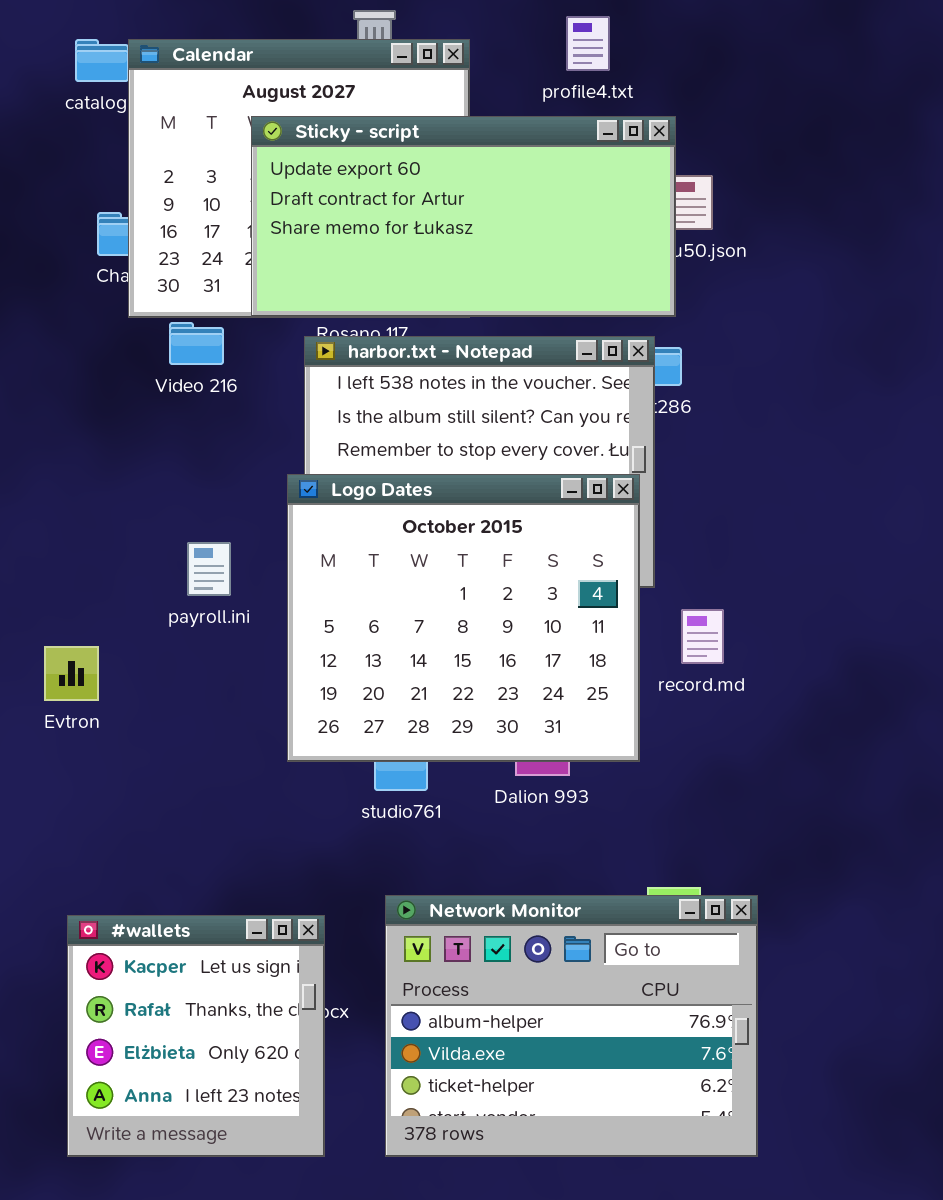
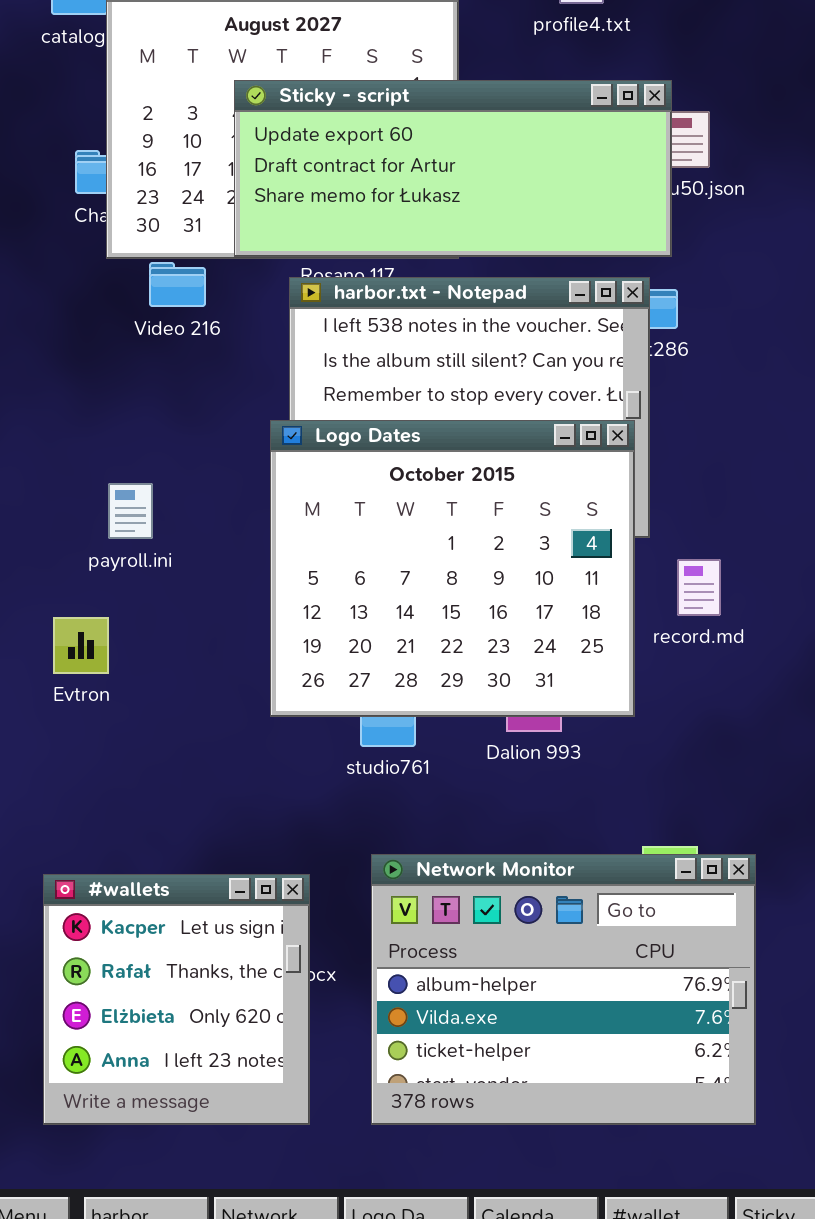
Sticky - script: [251,116,676,317] -> [234,80,672,257], resized
payroll.ini: [187,542,231,596] -> [108,483,153,539], moved
Evtron: [44,646,99,701] -> [53,617,109,674], moved

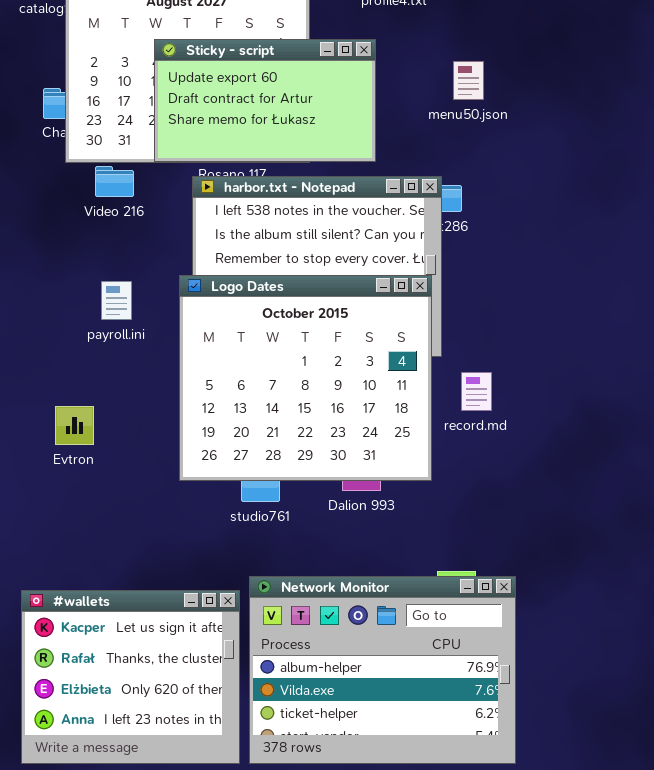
Sticky - script: [234,80,672,257] -> [154,39,376,162], resized
payroll.ini: [108,483,153,539] -> [101,281,132,320], moved
Evtron: [53,617,109,674] -> [55,406,94,445], moved
#wallets: [43,874,310,1125] -> [21,590,240,764], resized

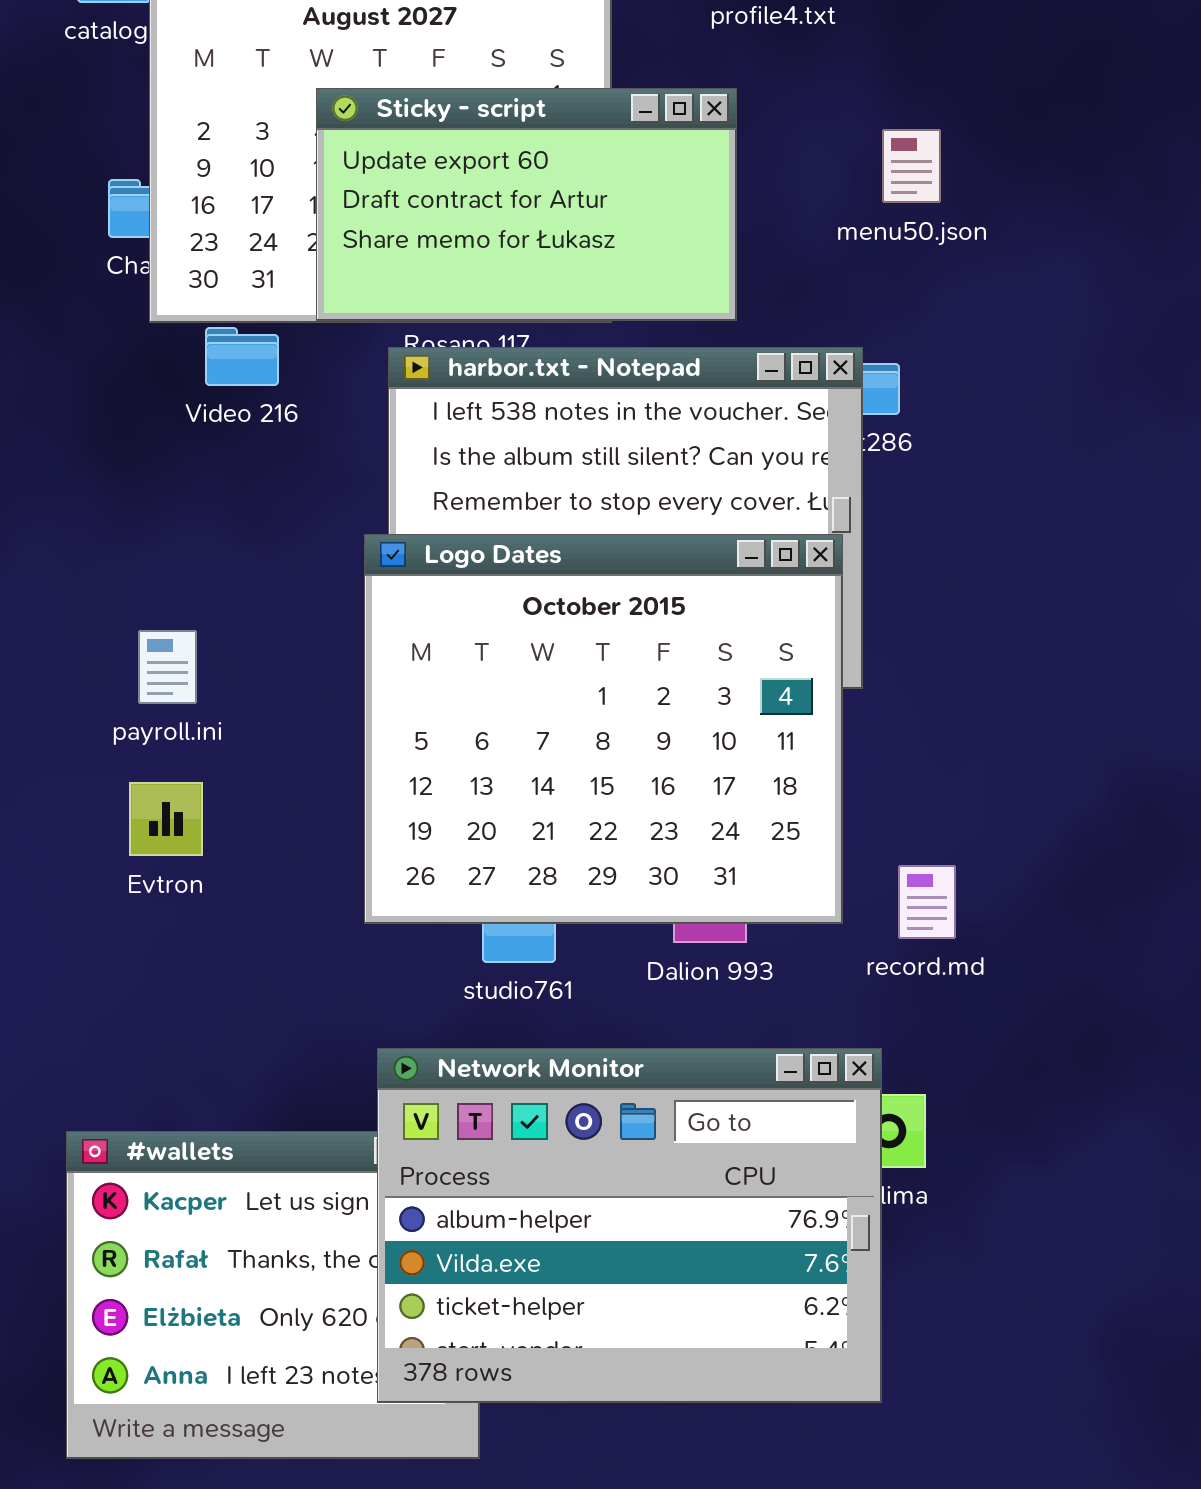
payroll.ini: [101,281,132,320] -> [138,630,197,704], moved
record.md: [461,372,492,411] -> [898,865,956,939], moved
Network Monitor: [249,576,516,764] -> [377,1048,882,1403], moved

